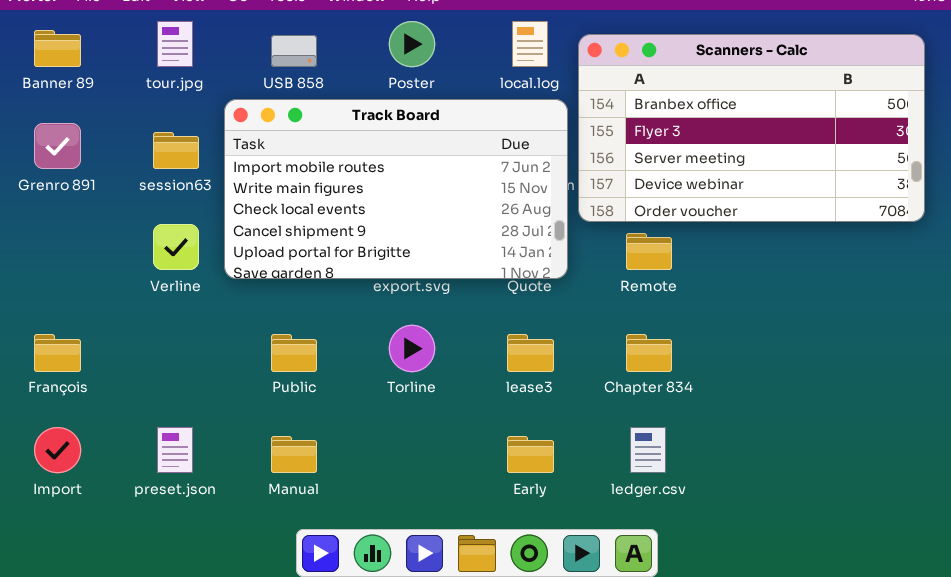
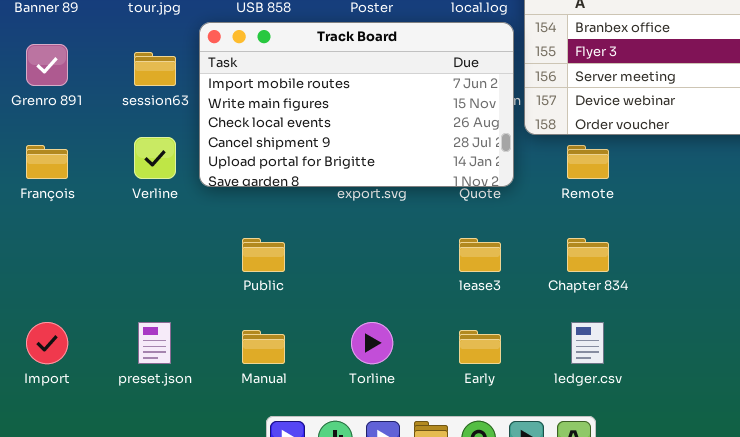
Torline: [389,325,435,372] -> [351,322,393,364], moved
François: [34,334,81,372] -> [26,145,68,179], moved

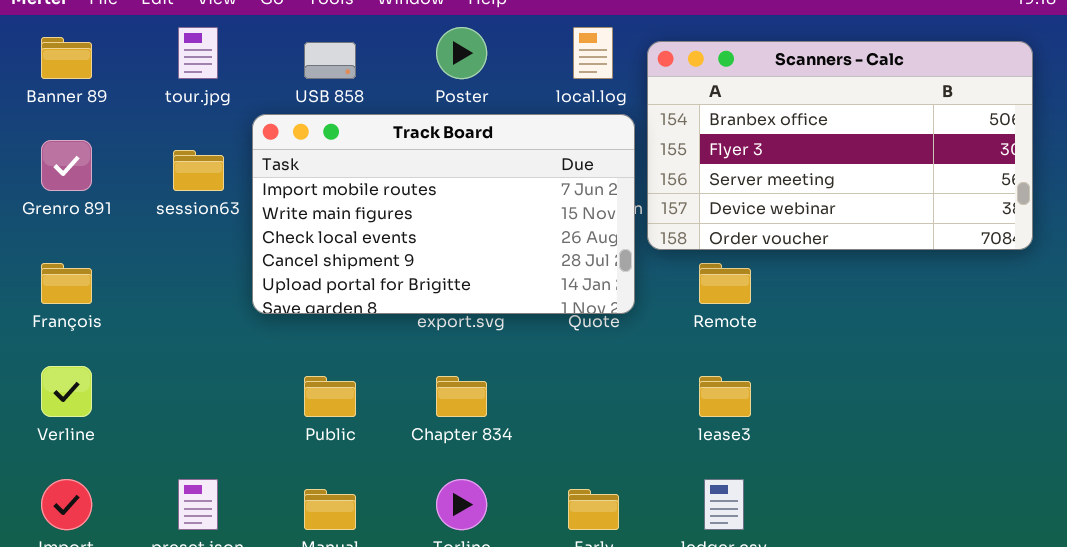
Verline: [134,137,176,179] -> [41,366,92,417], moved
lease3: [459,238,501,272] -> [699,376,751,417], moved
Chapter 834: [567,238,609,272] -> [436,376,487,417], moved

